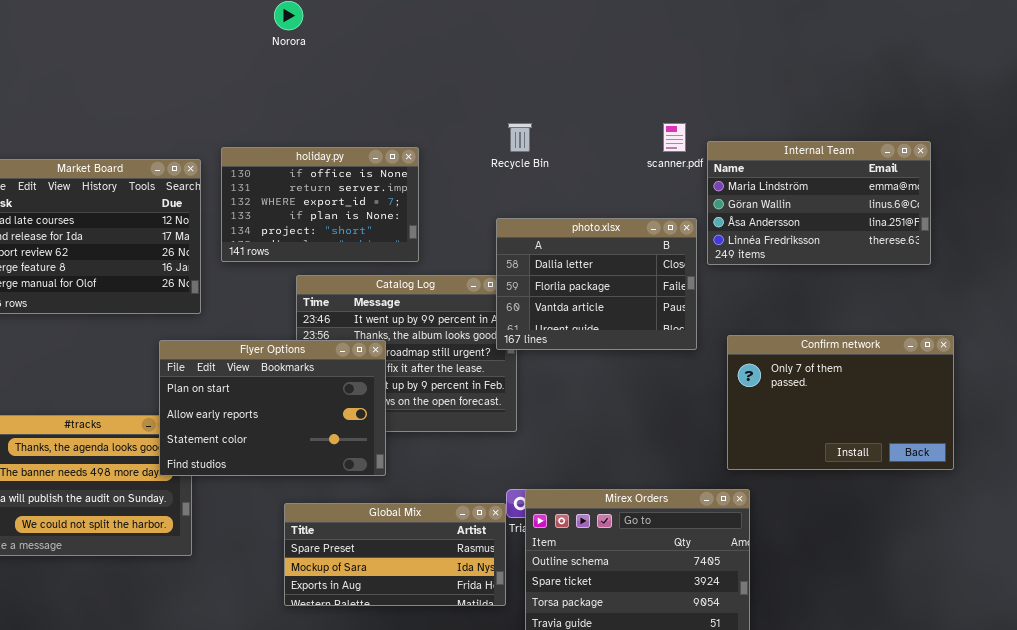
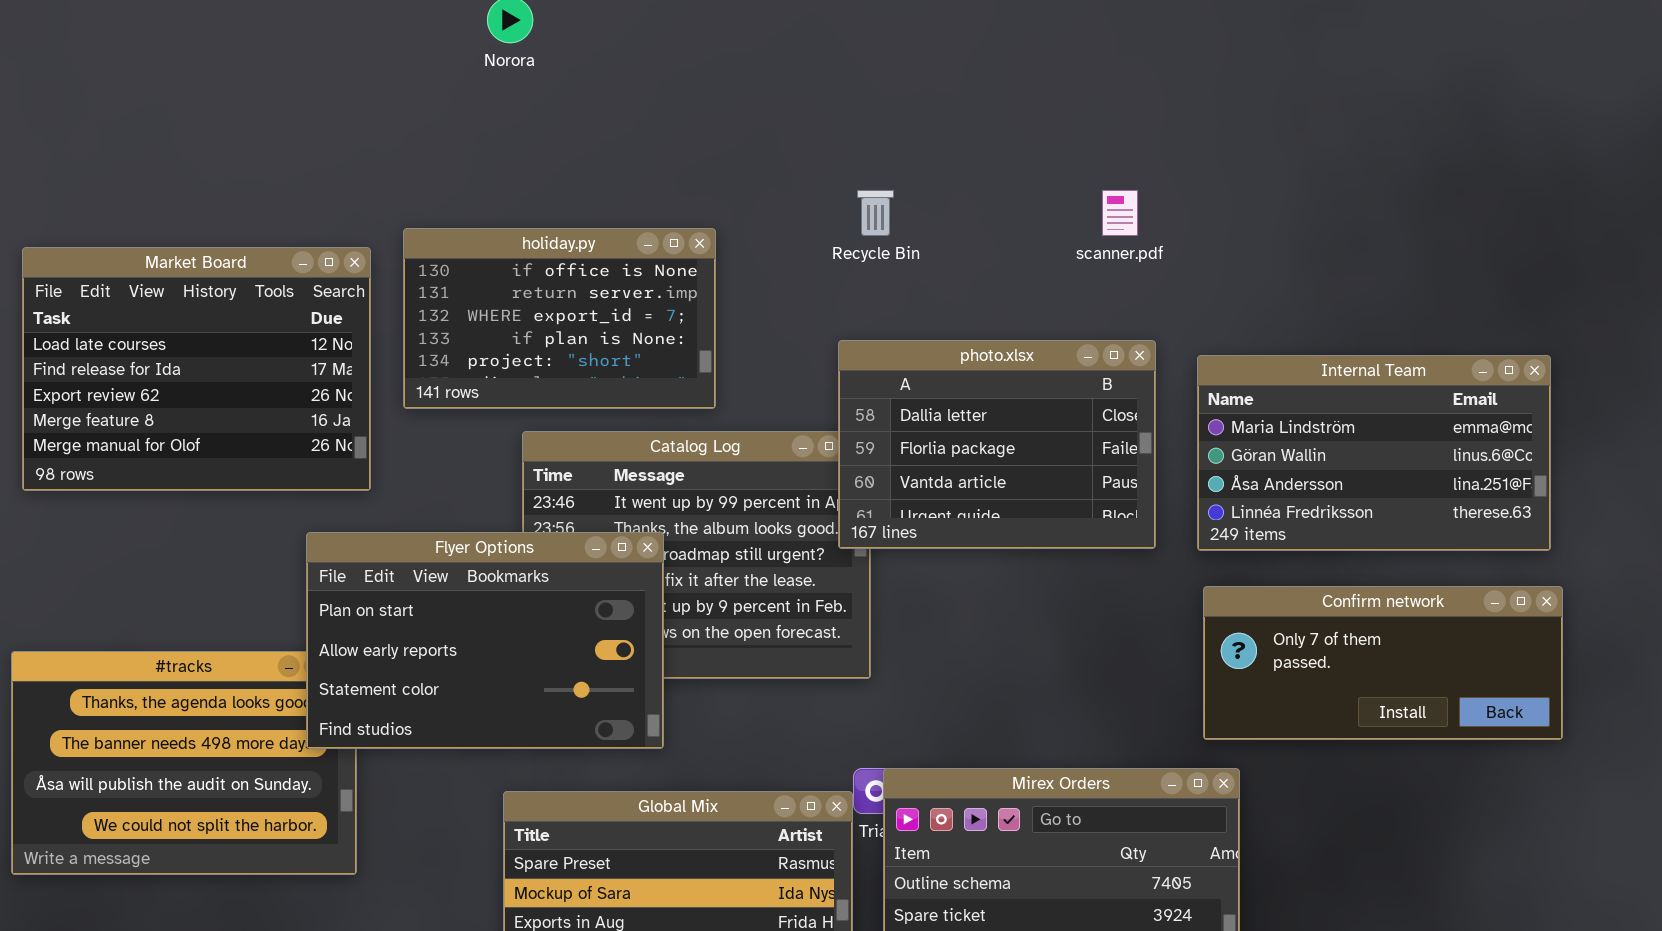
Internal Team: [707,141,931,265] -> [1197,355,1551,551], moved
Confirm network: [727,335,954,470] -> [1203,586,1563,740], resized

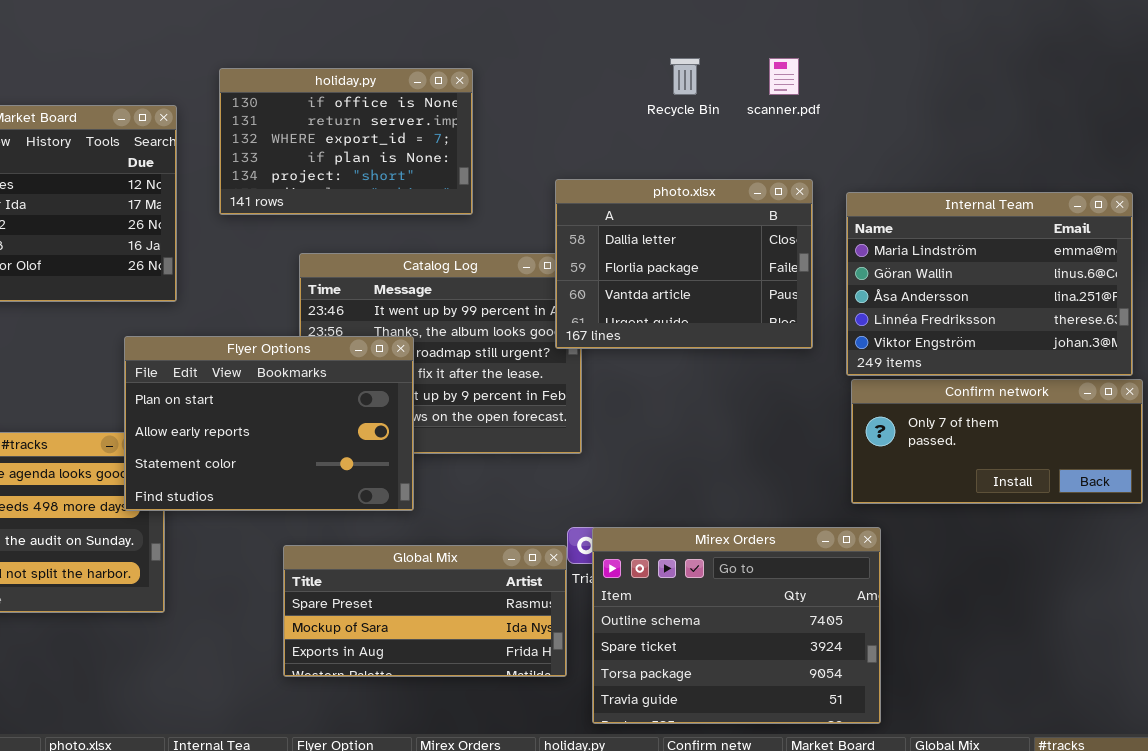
Recycle Bin: [857,190,894,236] -> [670,58,700,95], moved
holiday.py: [403,228,716,409] -> [219,68,473,215], moved
Internal Team: [1197,355,1551,551] -> [846,192,1133,376], resized

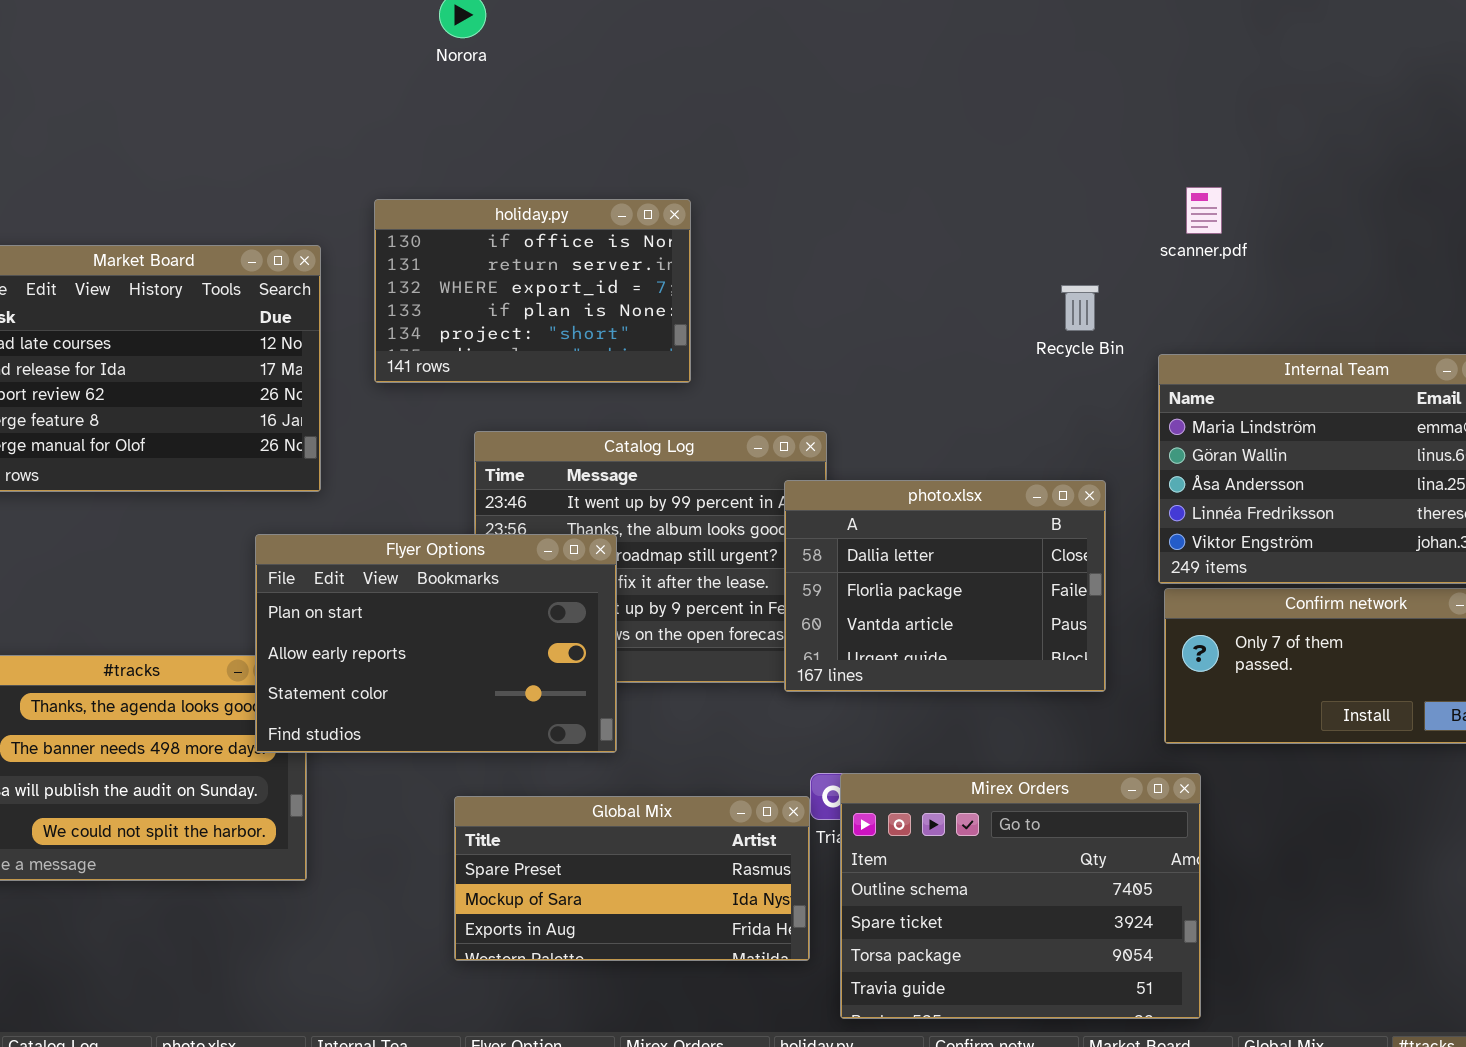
Recycle Bin: [670,58,700,95] -> [1061,285,1099,331], moved
scanner.pdf: [769,58,799,95] -> [1186,187,1222,234], moved
photo.xlsx: [555,179,813,349] -> [784,480,1106,692], moved

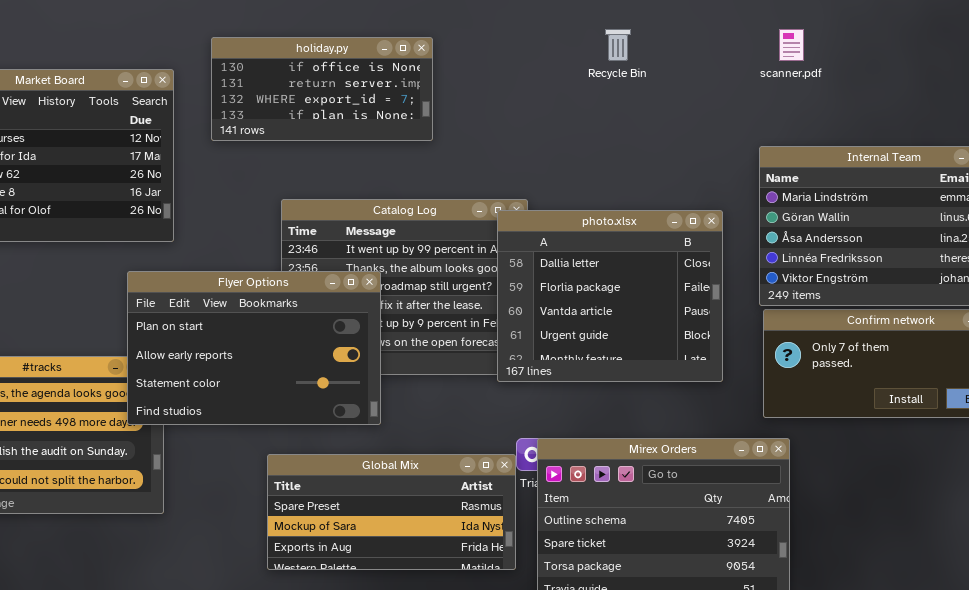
holiday.py: [374,199,691,383] -> [211,37,433,141], resized
Recycle Bin: [1061,285,1099,331] -> [605,29,631,61], moved
photo.xlsx: [784,480,1106,692] -> [497,210,723,382], resized

